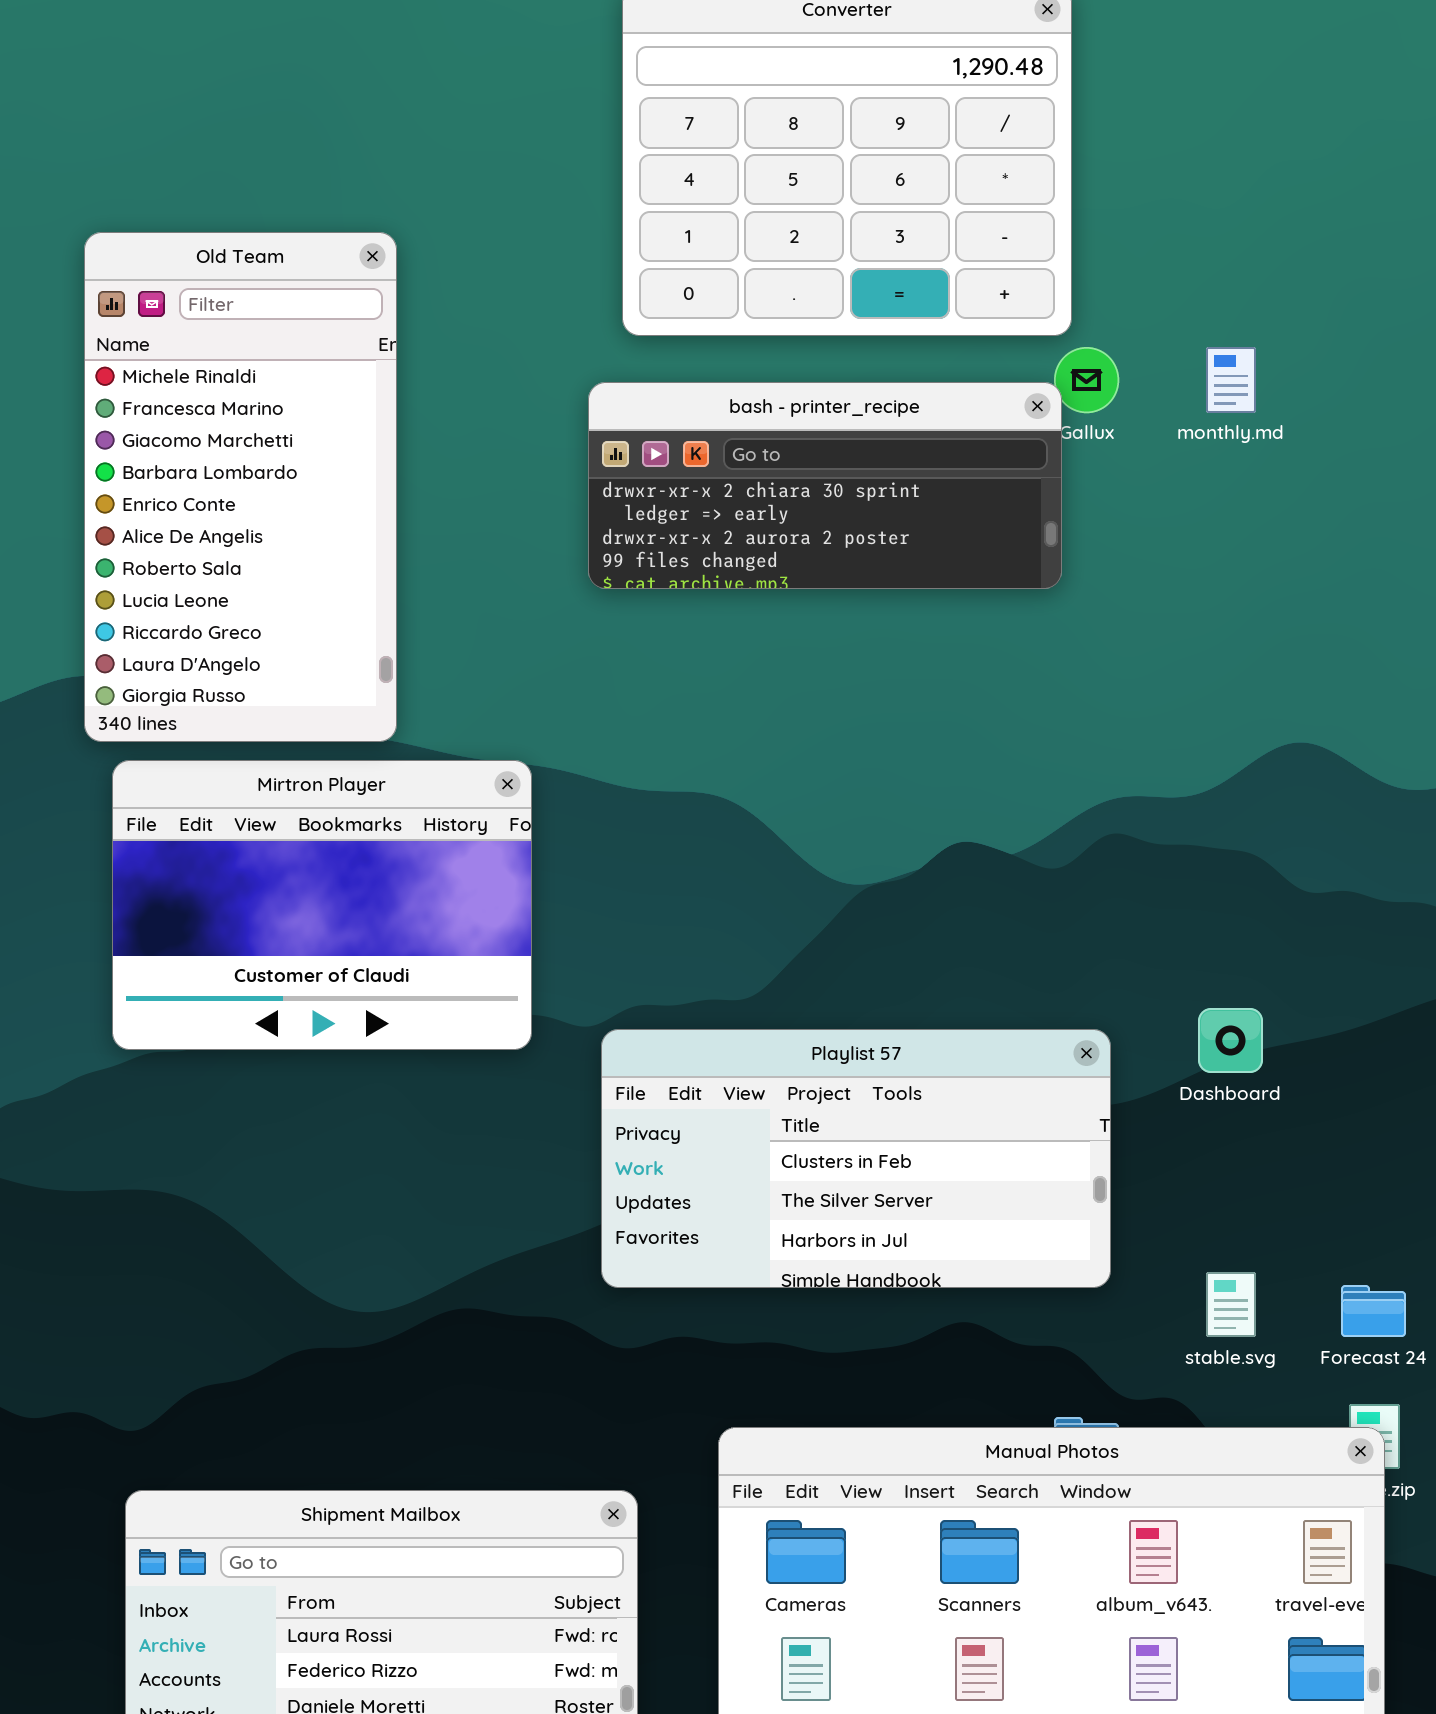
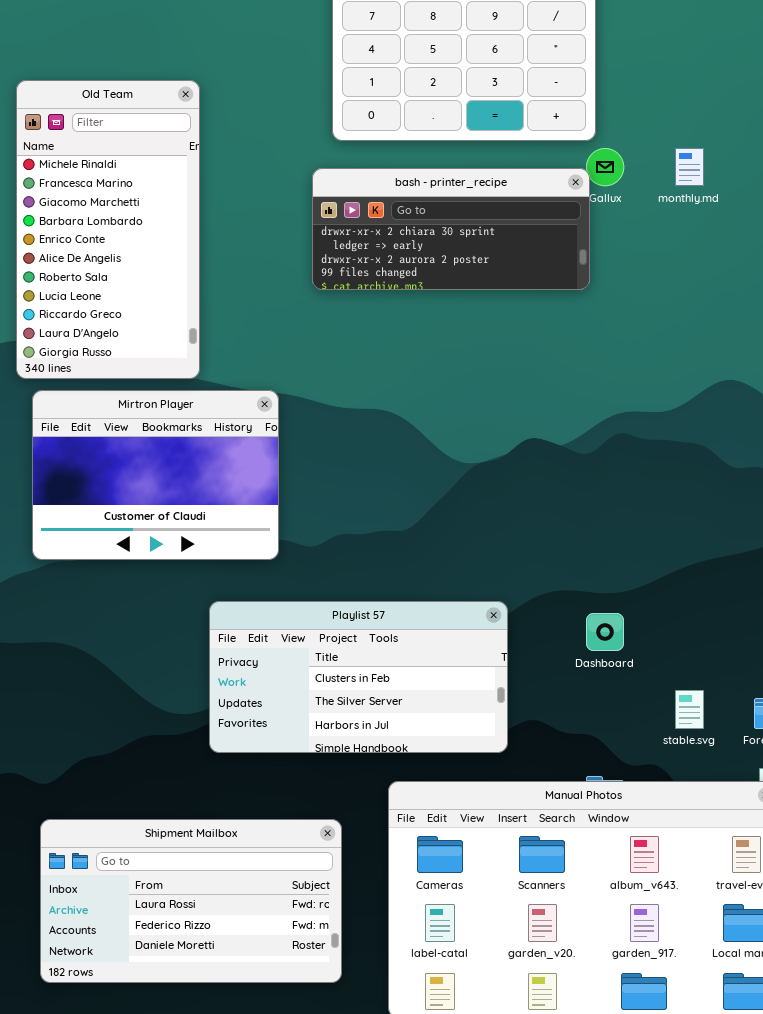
Dashboard: [1198,1008,1263,1073] -> [586,613,624,651], moved
Playlist 57: [601,1029,1111,1288] -> [209,601,508,753], moved

